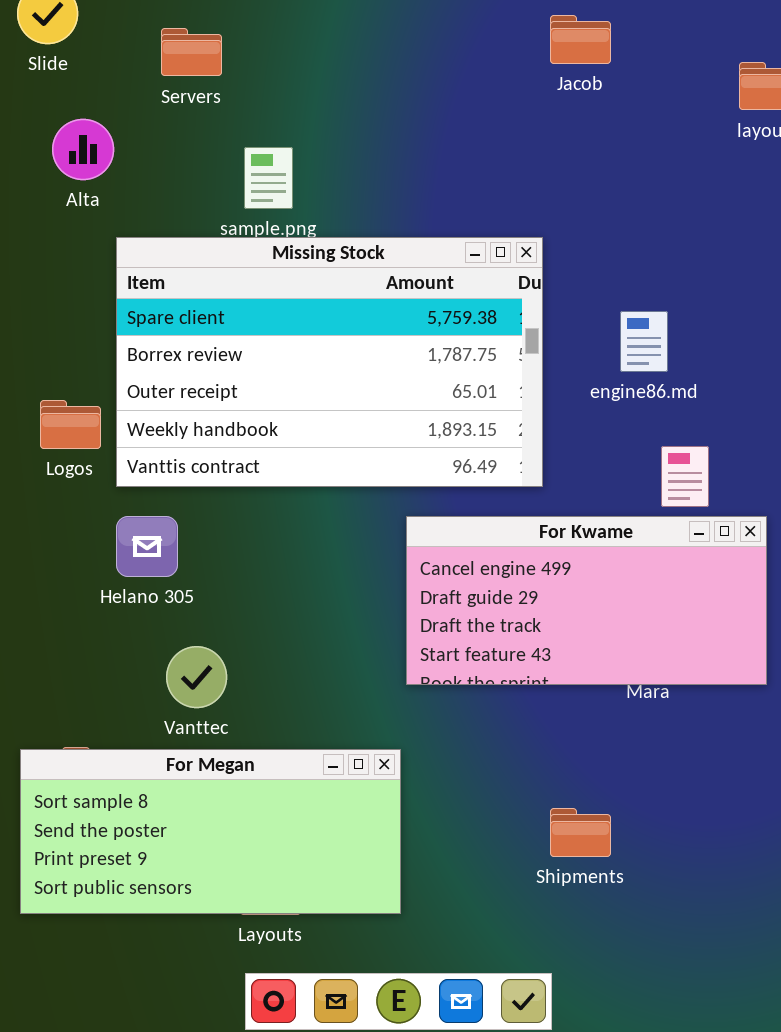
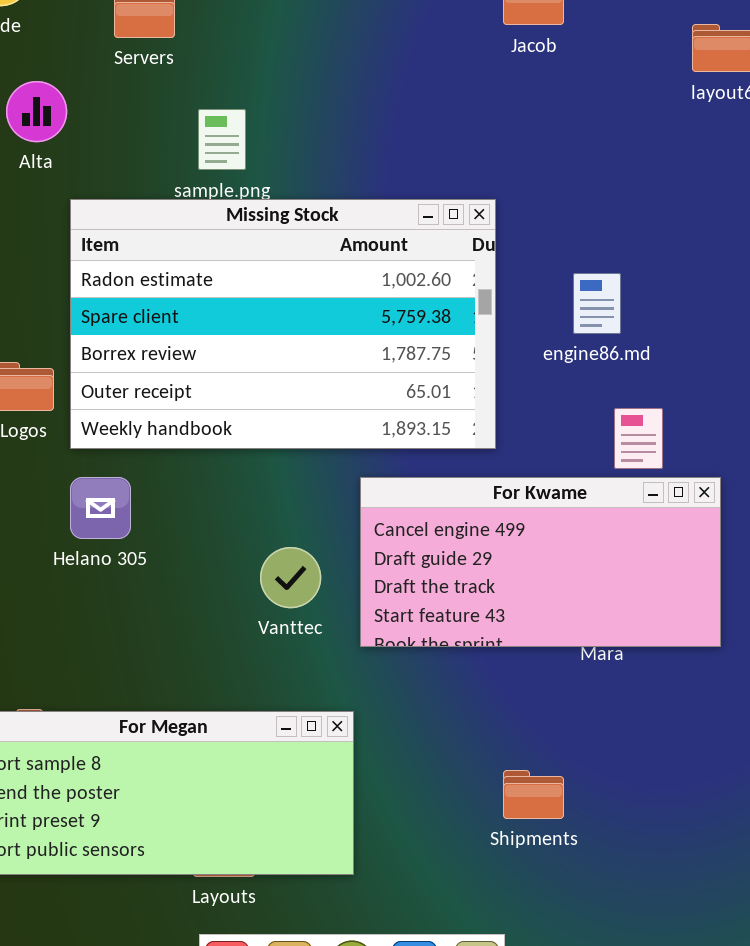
Missing Stock: [116,237,543,487] -> [70,199,496,449], scrolled up 1 row
Vanttec: [166,646,227,708] -> [260,547,321,608], moved

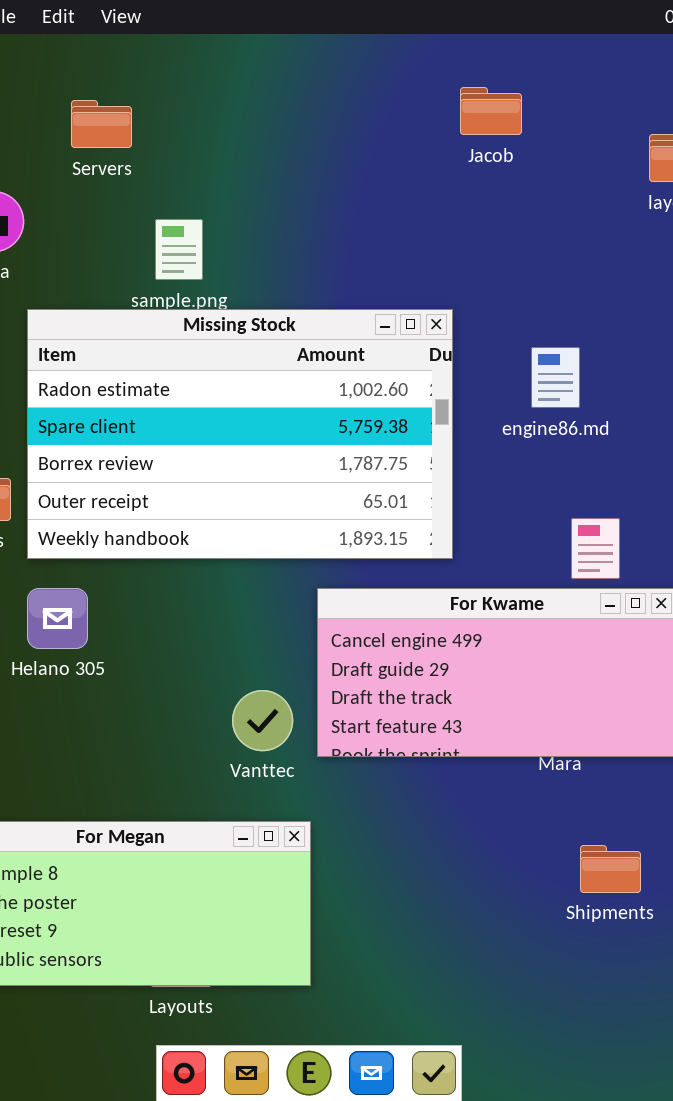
engine86.md: [573,273,621,334] -> [531,347,580,408], moved
Vanttec: [260,547,321,608] -> [232,690,293,751], moved
Shipments: [503,770,564,819] -> [580,845,641,893], moved

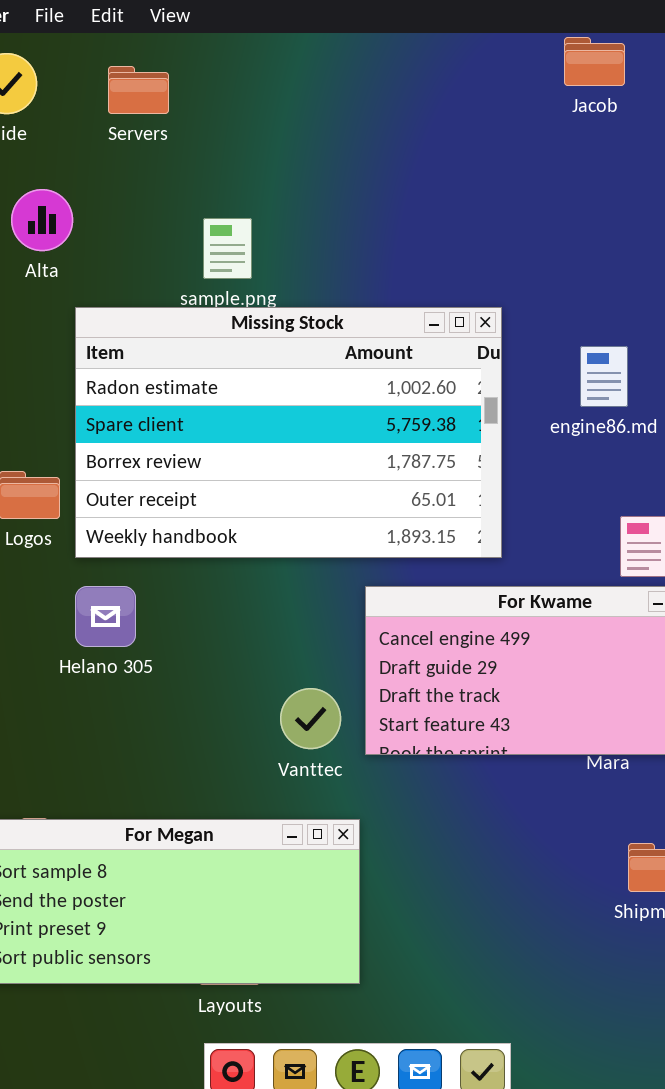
Jacob: [460,87,522,135] -> [564,37,625,86], moved
Servers: [71,100,132,148] -> [108,66,169,114], moved

